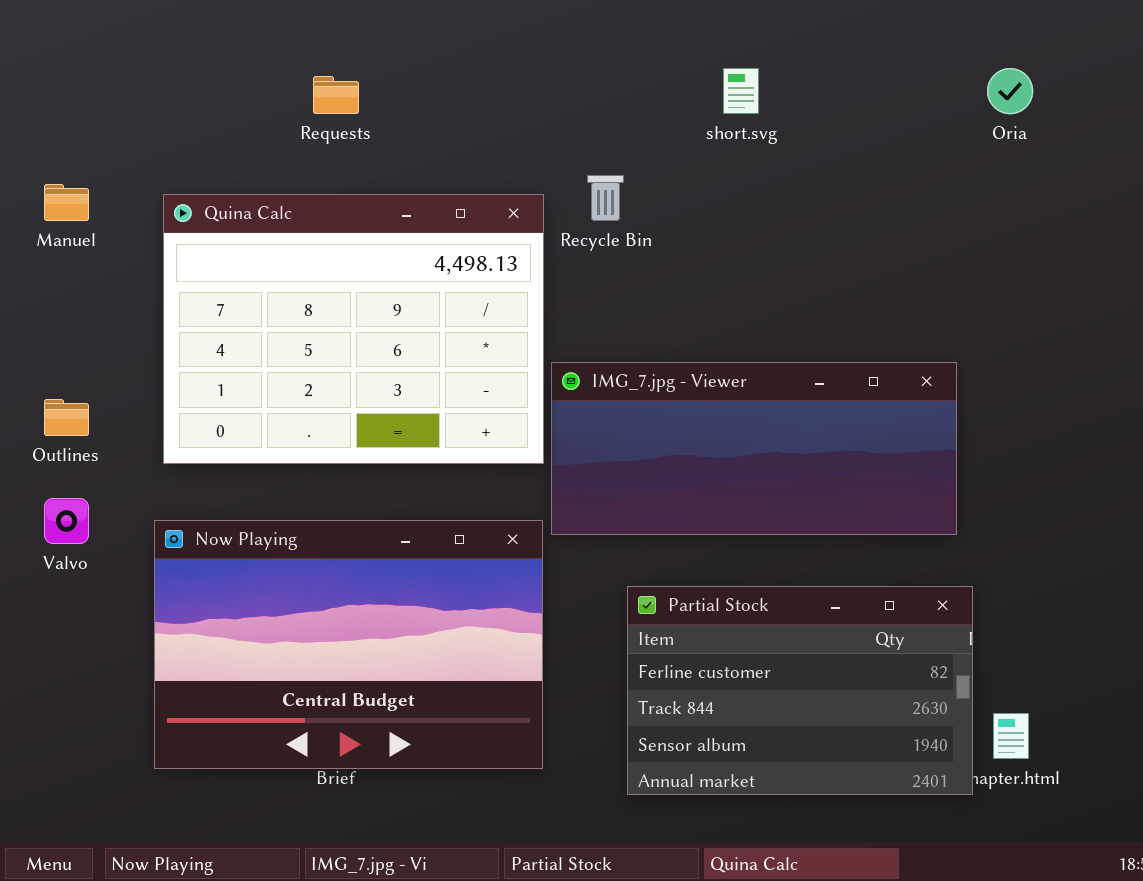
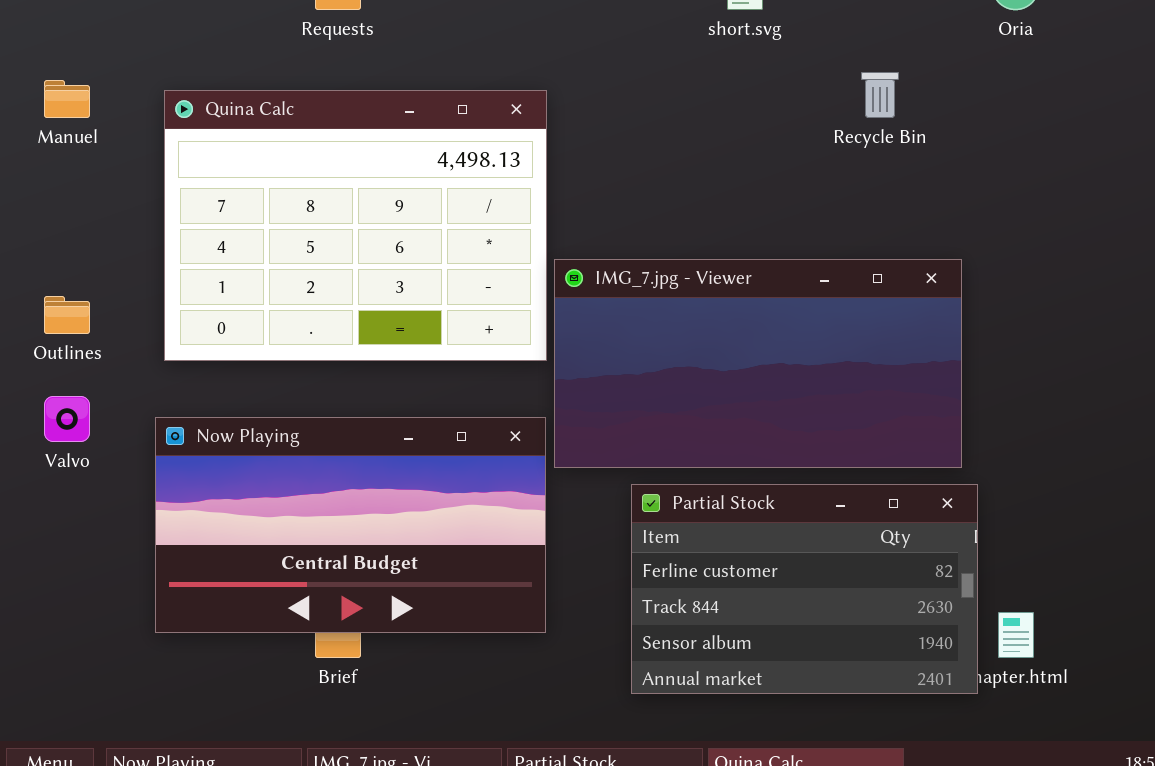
Recycle Bin: [587,175,624,221] -> [861,72,899,118], moved
IMG_7.jpg - Viewer: [551,362,957,535] -> [554,259,962,468], resized
Now Playing: [154,520,543,769] -> [155,417,546,633], resized

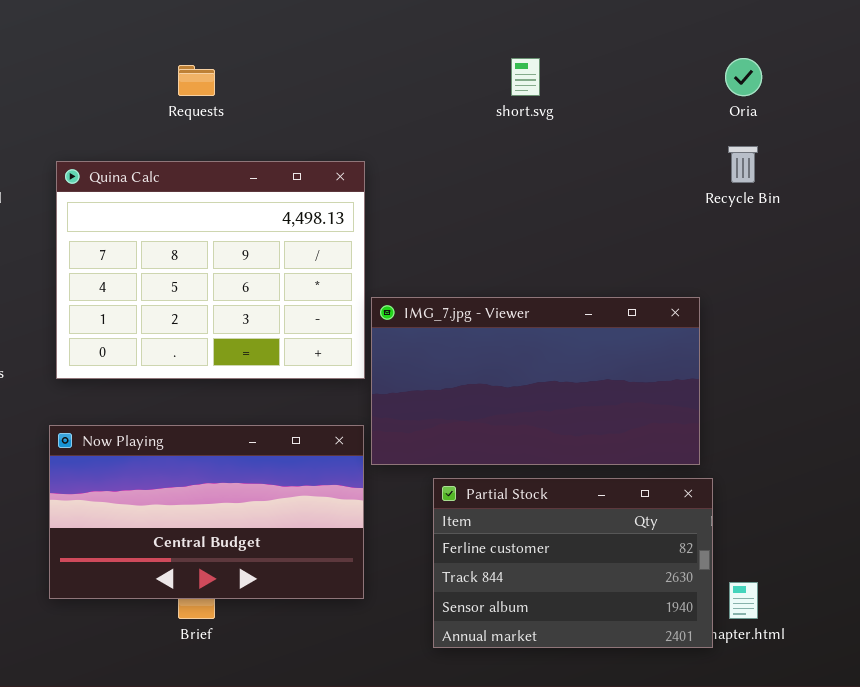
Recycle Bin: [861,72,899,118] -> [728,146,758,183], moved

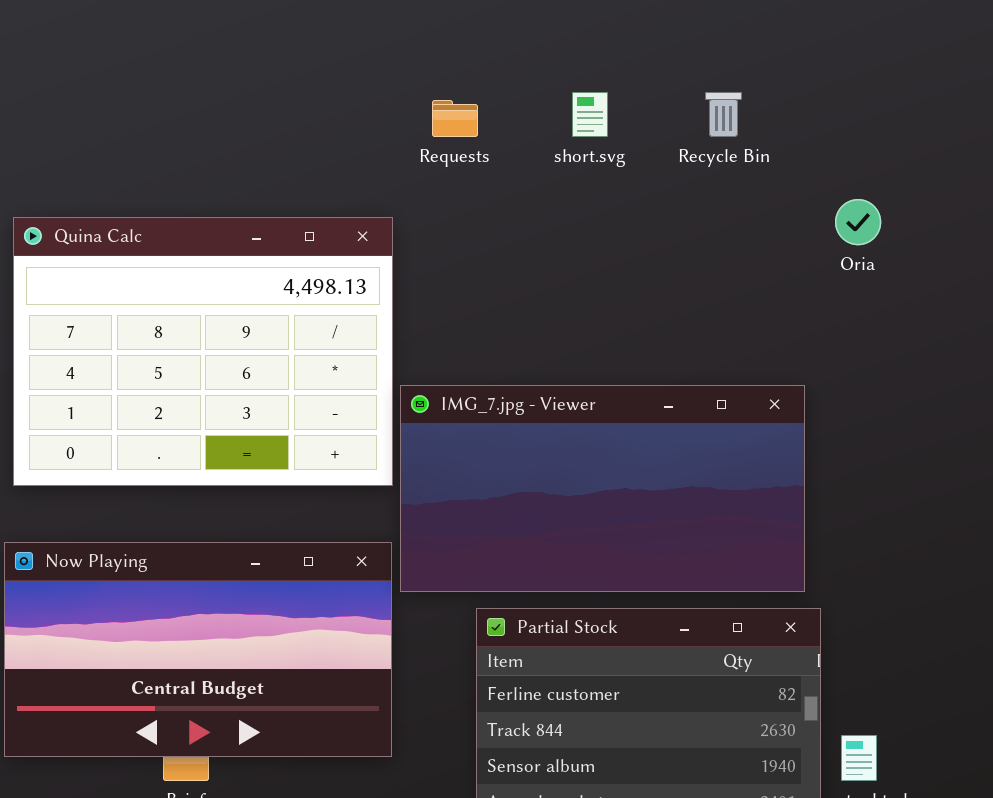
Oria: [725,58,762,96] -> [835,199,881,245], moved
Requests: [178,65,215,96] -> [432,100,478,137], moved
Recycle Bin: [728,146,758,183] -> [705,92,742,137], moved

